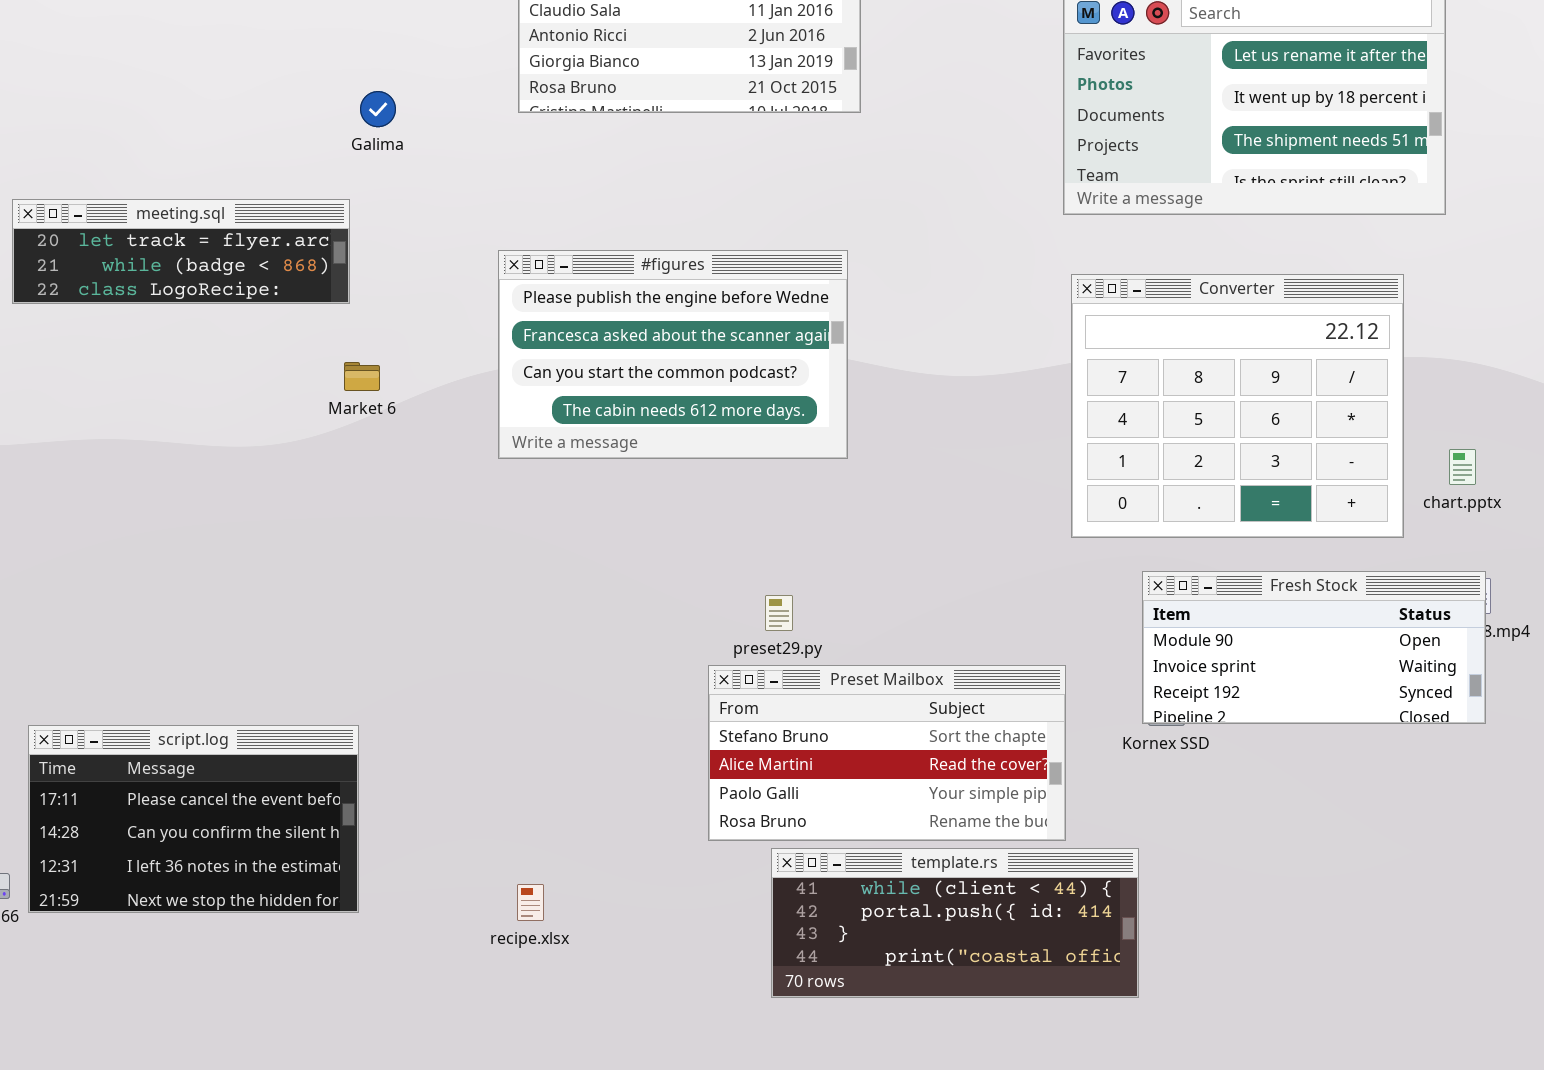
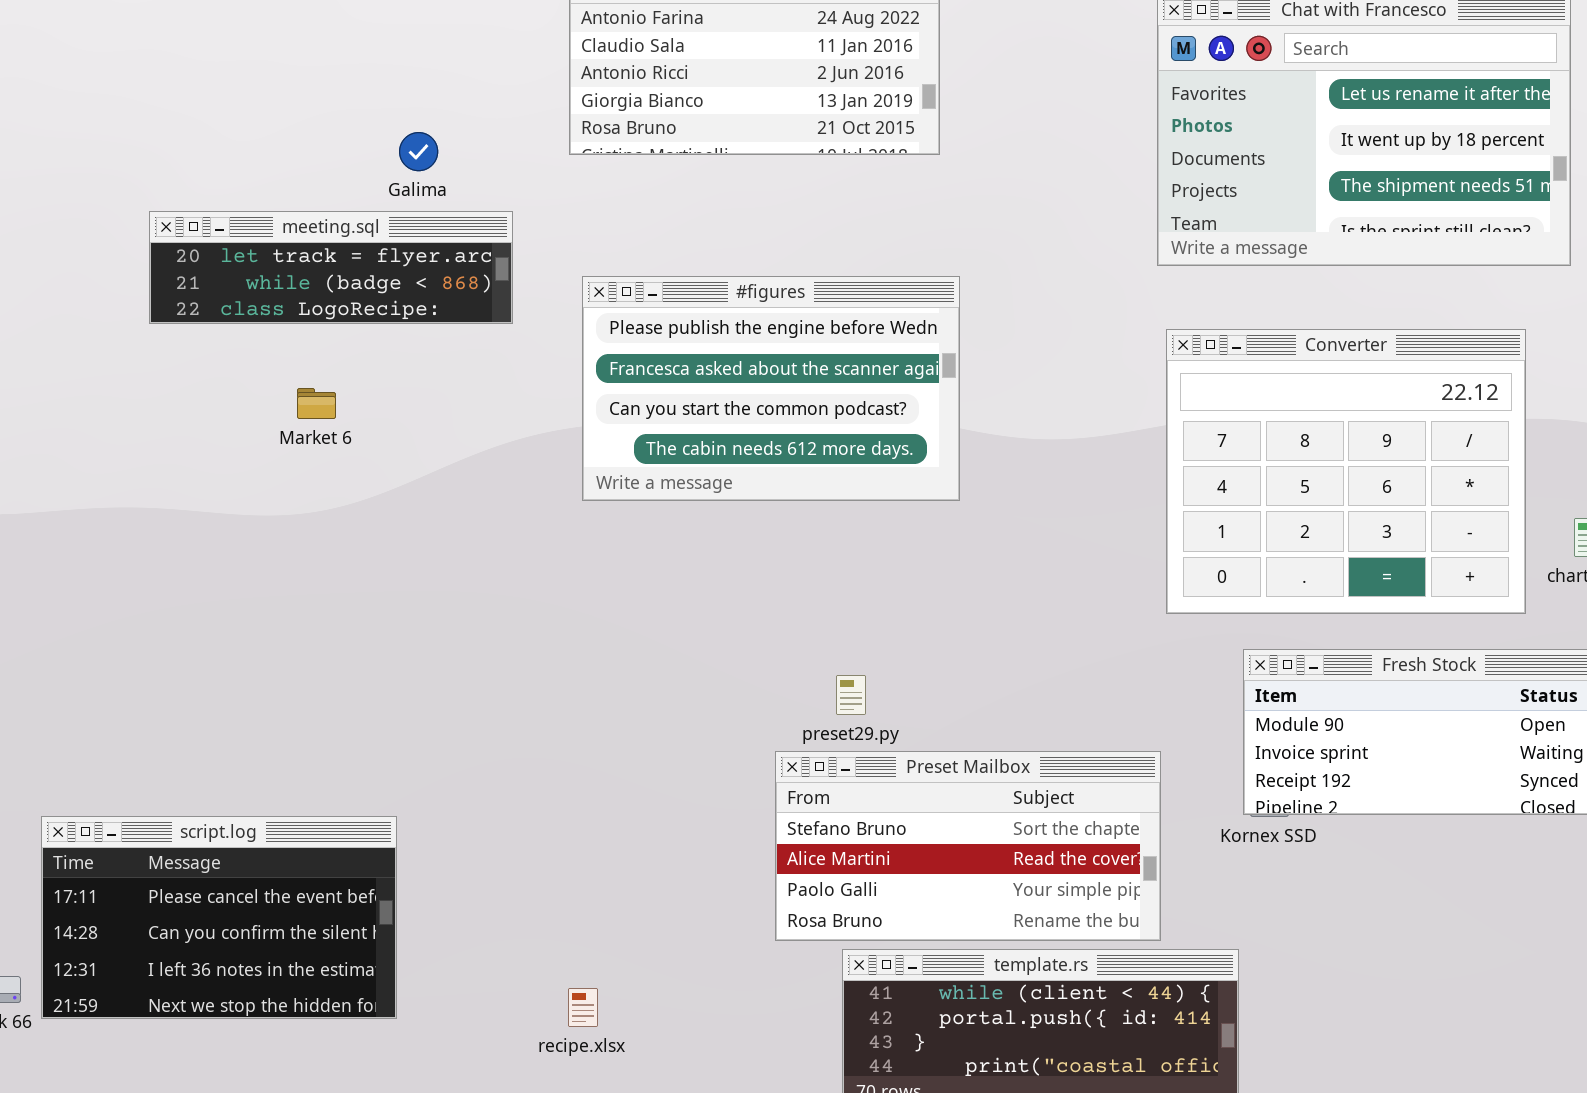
meeting.sql: [12,199,350,304] -> [149,211,513,324], moved
#figures: [498,250,848,459] -> [582,276,960,501], moved
Market 6: [344,362,380,391] -> [297,388,336,419], moved

